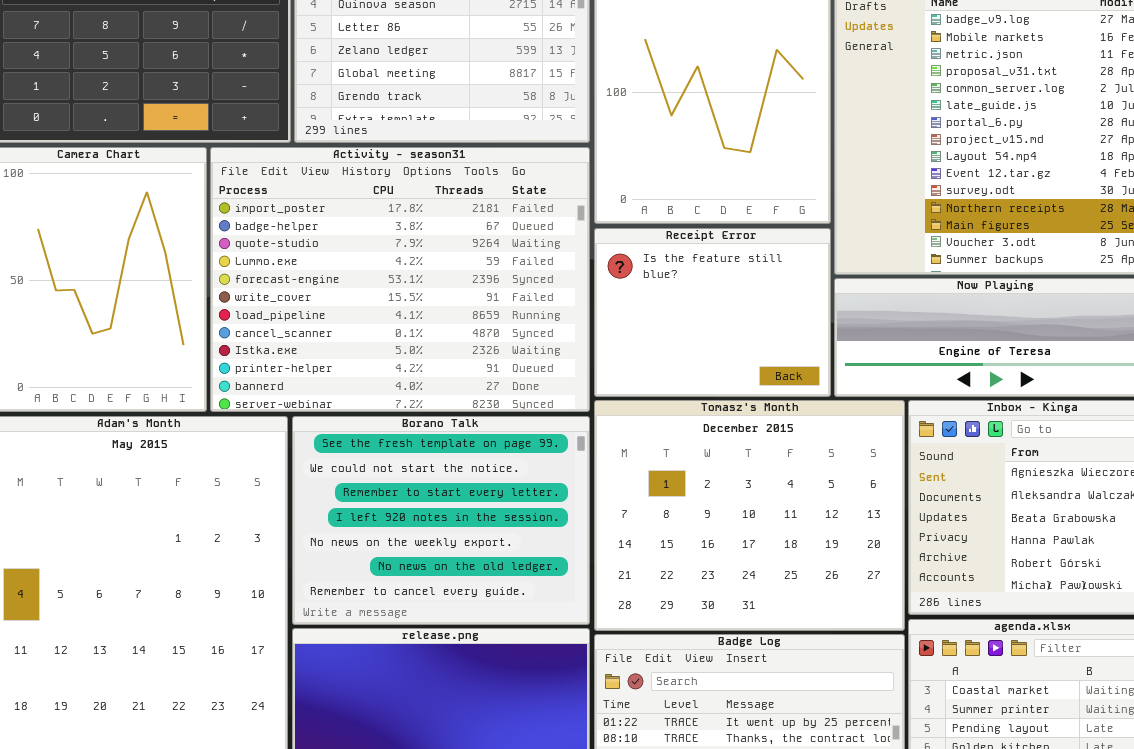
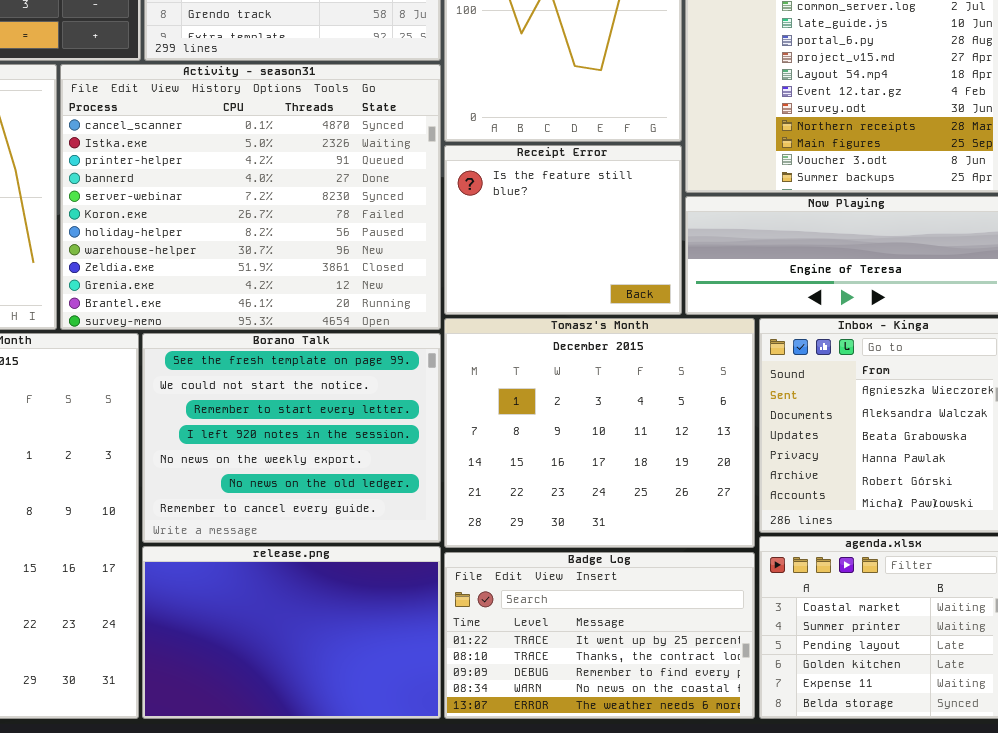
Activity - season31: [210,147,590,412] -> [60,64,441,330], scrolled down 7 rows

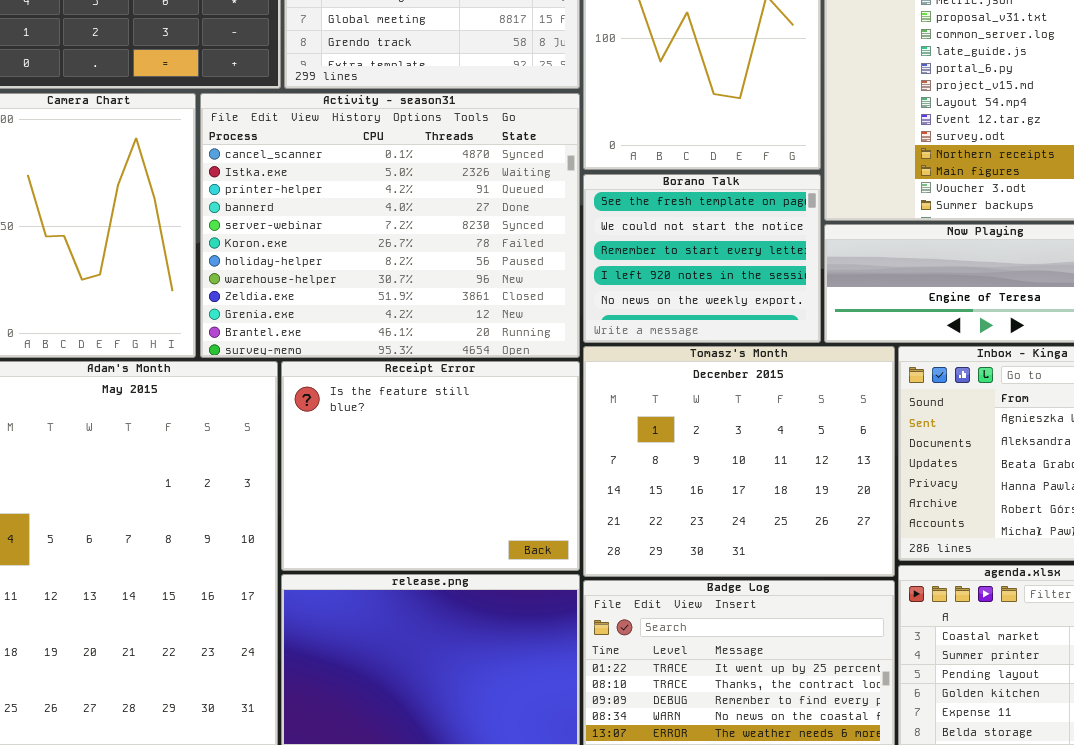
Receipt Error: [444,145,682,315] -> [281,361,580,571], moved, resized
Borano Talk: [142,333,441,543] -> [583,174,821,343], moved, resized

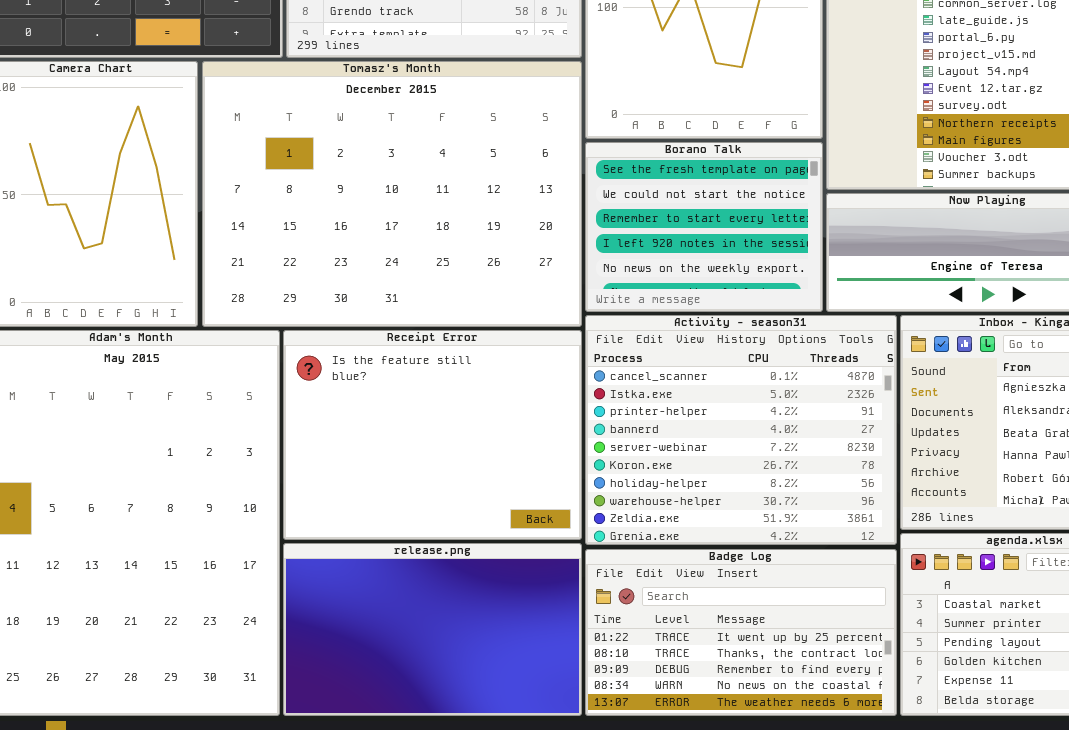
Activity - season31: [200,93,580,358] -> [585,315,897,545], moved, resized
Tomasz's Month: [583,346,895,577] -> [202,61,582,327], moved, resized

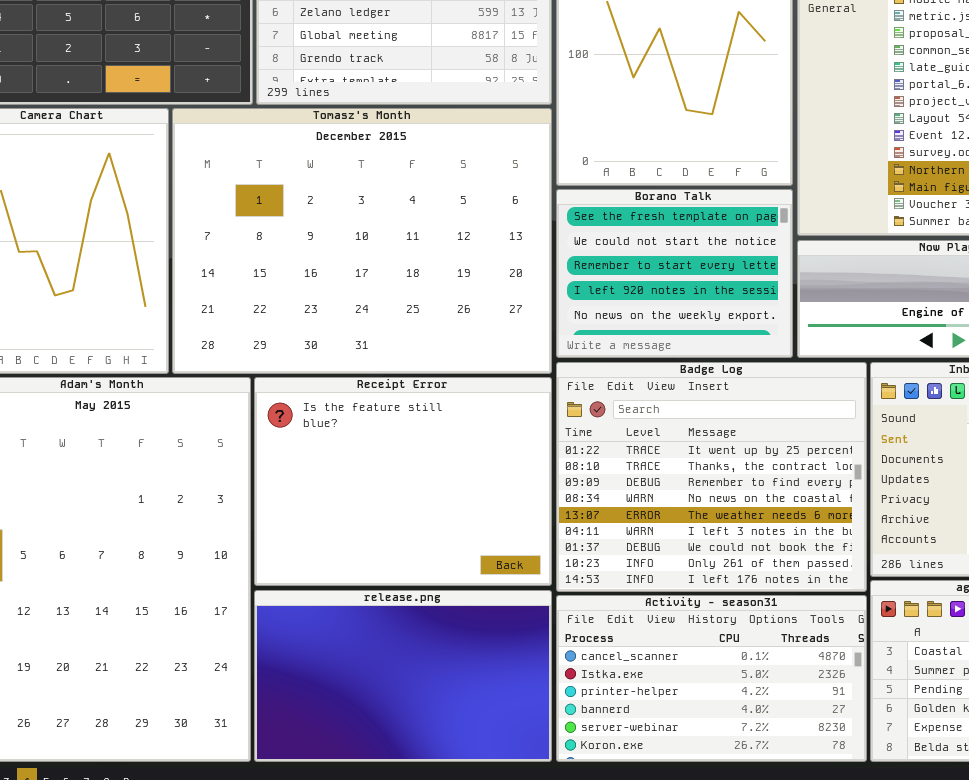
Activity - season31: [585,315,897,545] -> [556,595,867,762], moved, resized
Badge Log: [585,549,897,716] -> [556,362,867,592], moved, resized

